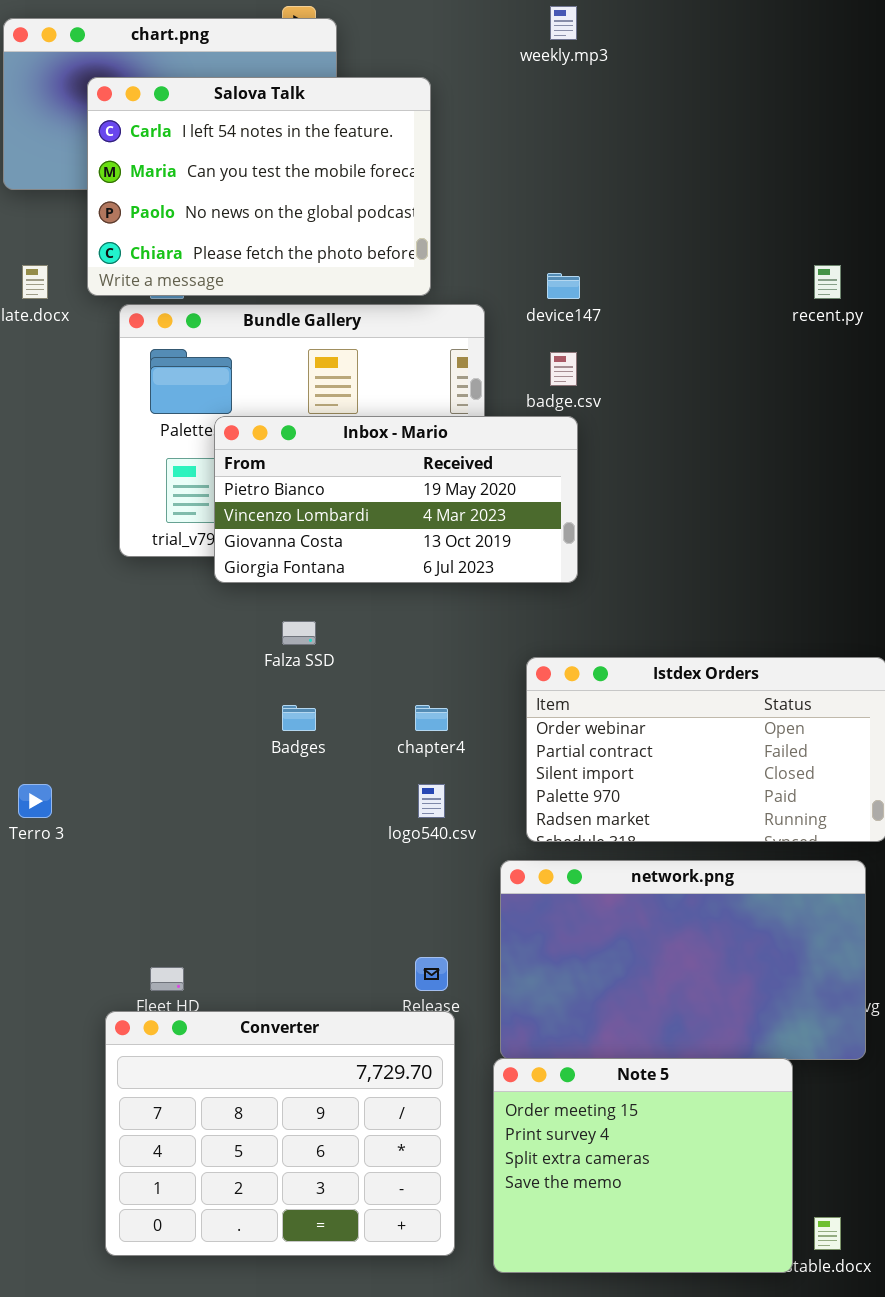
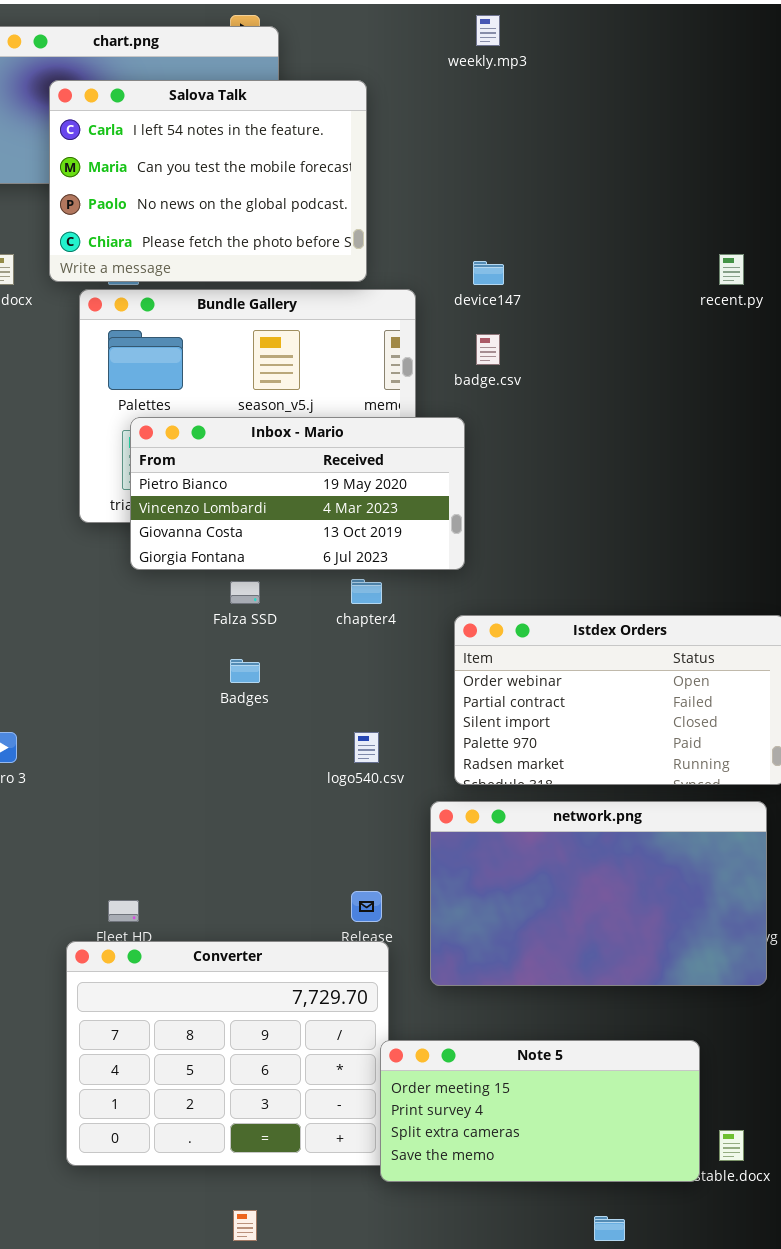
Inbox - Mario: [214,416,578,583] -> [130,417,465,570], moved
chapter4: [415,705,448,731] -> [351,579,382,604], moved
Note 5: [493,1058,793,1273] -> [380,1040,700,1182], resized

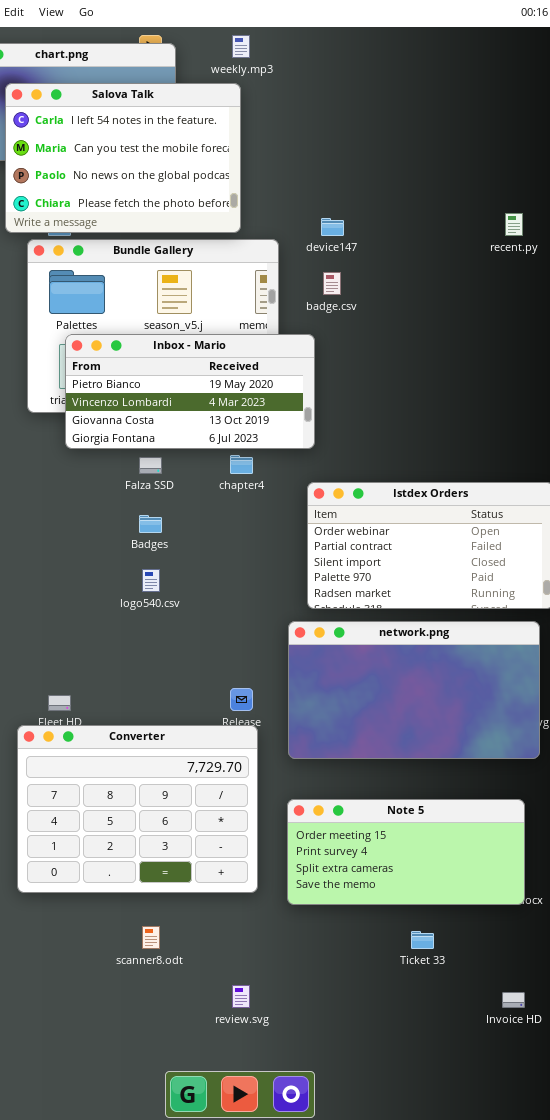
weekly.mp3: [476,15,500,46] -> [232,35,250,58], moved
logo540.csv: [354,732,379,763] -> [142,569,160,592], moved
Note 5: [380,1040,700,1182] -> [287,799,525,905], moved

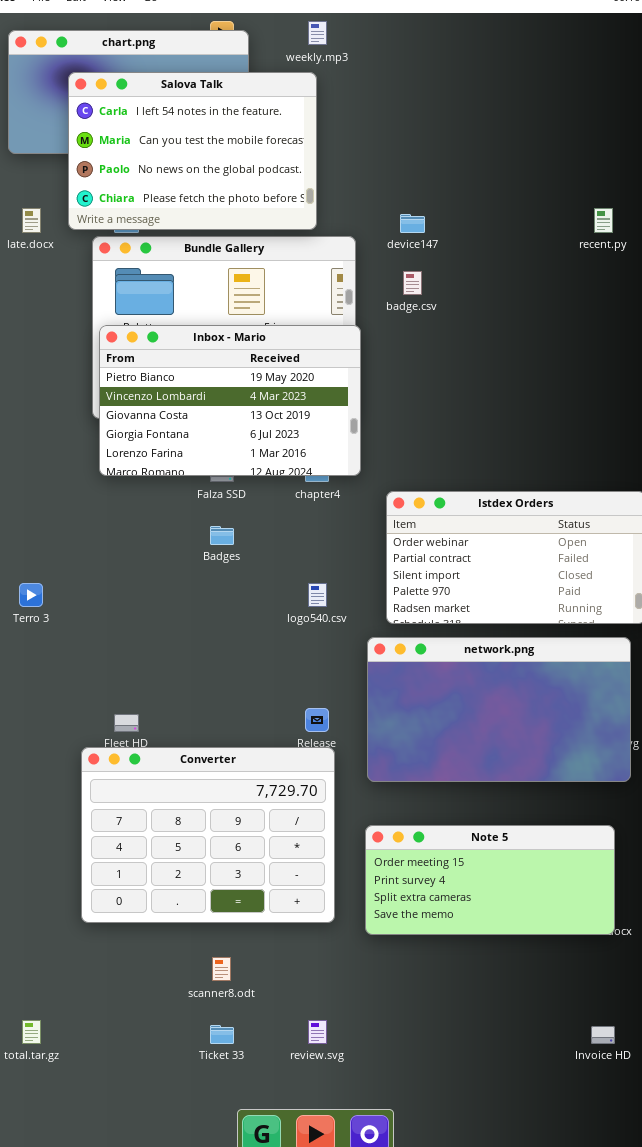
Inbox - Mario: [65,334,315,449] -> [99,325,361,476], moved, resized
logo540.csv: [142,569,160,592] -> [308,583,327,607], moved
Ticket 33: [411,931,434,949] -> [210,1025,234,1044], moved

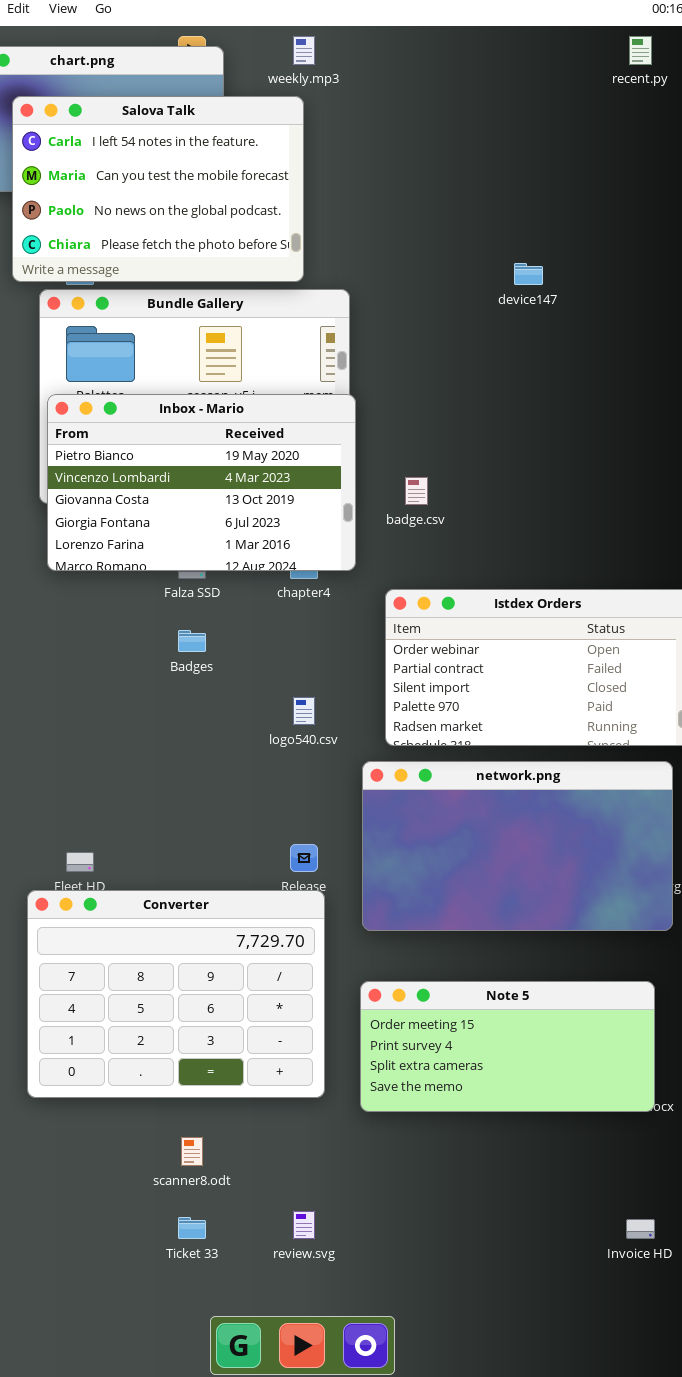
recent.py: [594,208,613,233] -> [629,36,652,65], moved
device147: [400,214,425,233] -> [514,263,543,285], moved
badge.csv: [403,271,422,295] -> [405,477,428,505], moved

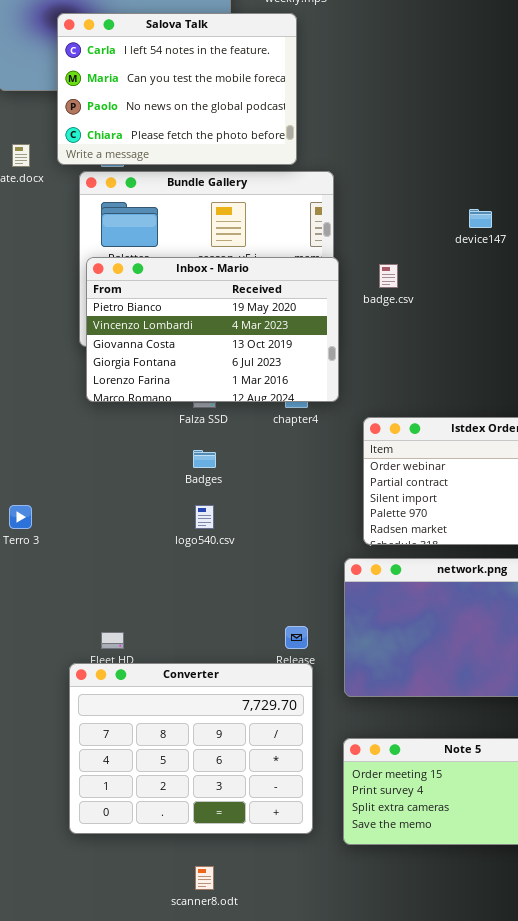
device147: [514,263,543,285] -> [469,209,492,228], moved
badge.csv: [405,477,428,505] -> [379,264,398,288], moved
logo540.csv: [293,697,315,725] -> [195,505,214,529], moved

